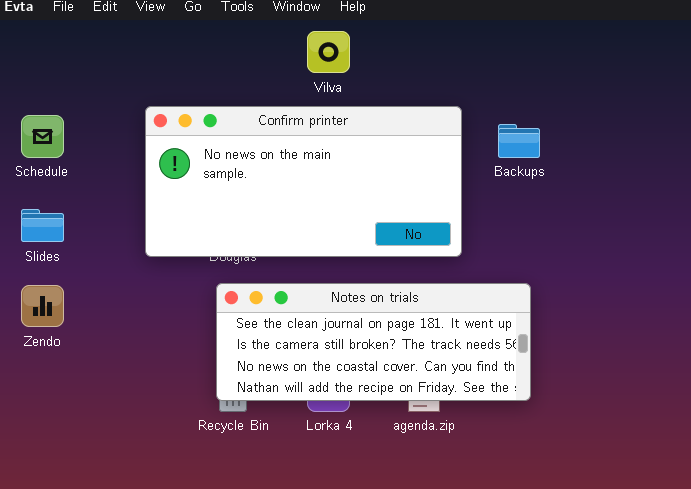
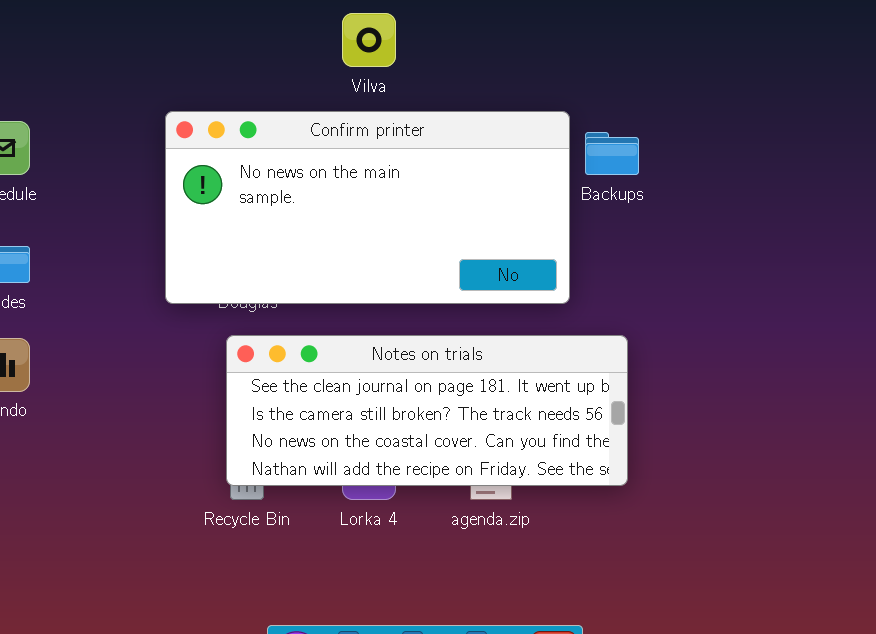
Confirm printer: [145,106,462,257] -> [165,111,570,304], moved

